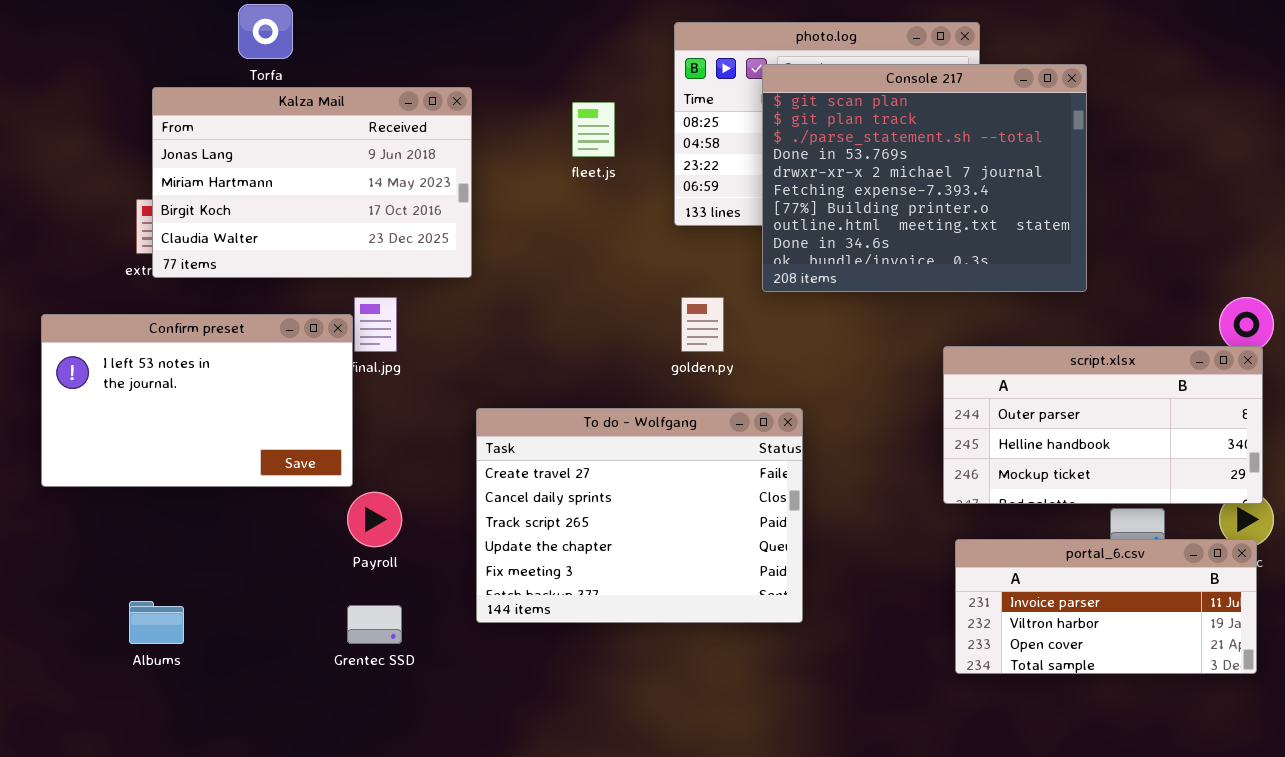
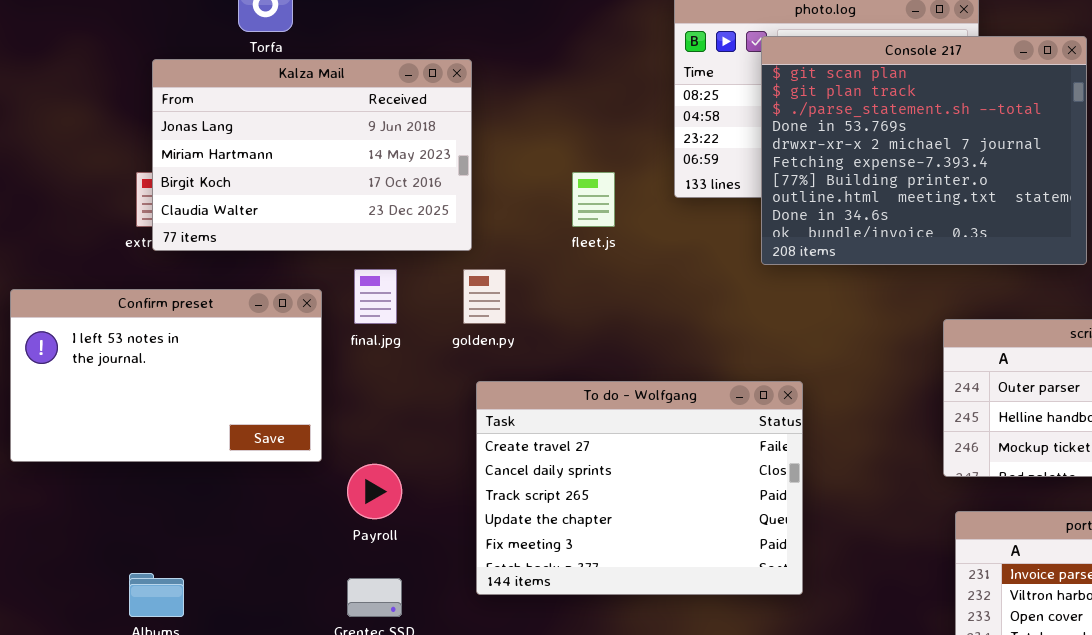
fleet.js: [572,102,615,157] -> [572,172,615,227], moved
golden.py: [681,297,724,352] -> [463,269,506,324], moved
Confirm preset: [41,314,353,487] -> [10,289,322,462], moved

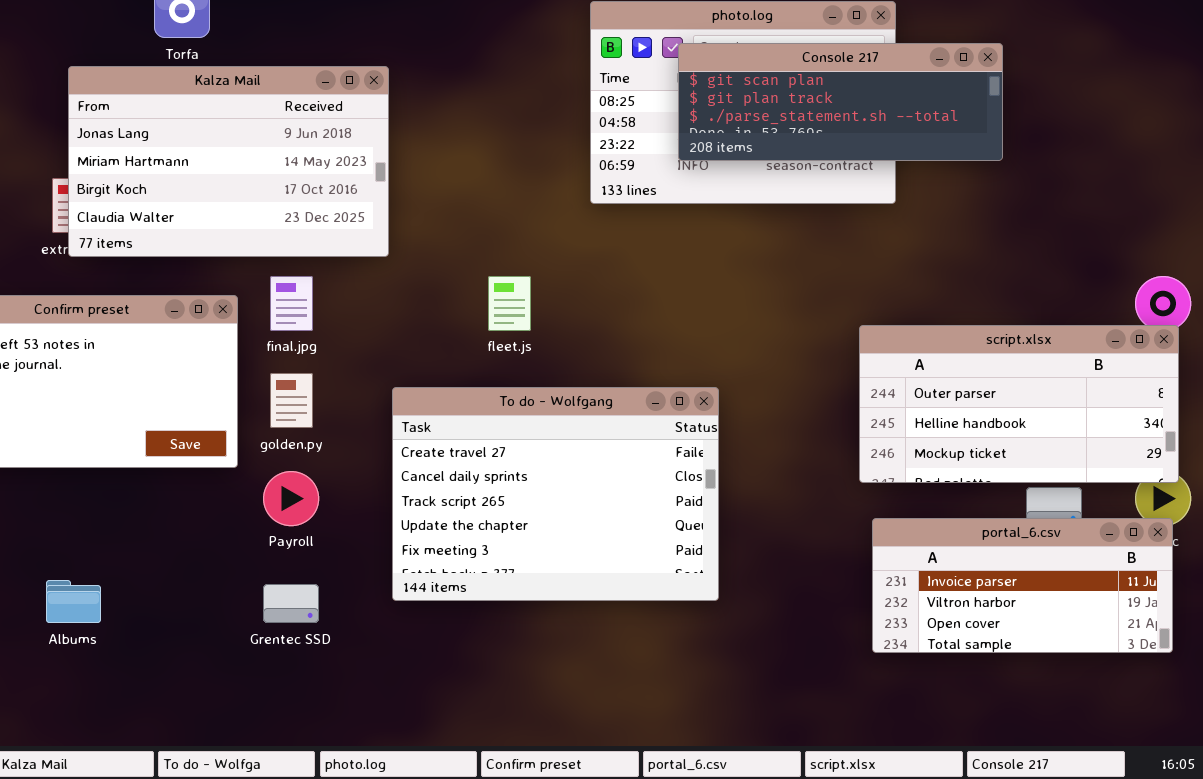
Console 217: [761,36,1087,265] -> [678,43,1003,161], resized
fleet.js: [572,172,615,227] -> [488,276,531,331], moved
golden.py: [463,269,506,324] -> [270,373,313,428], moved

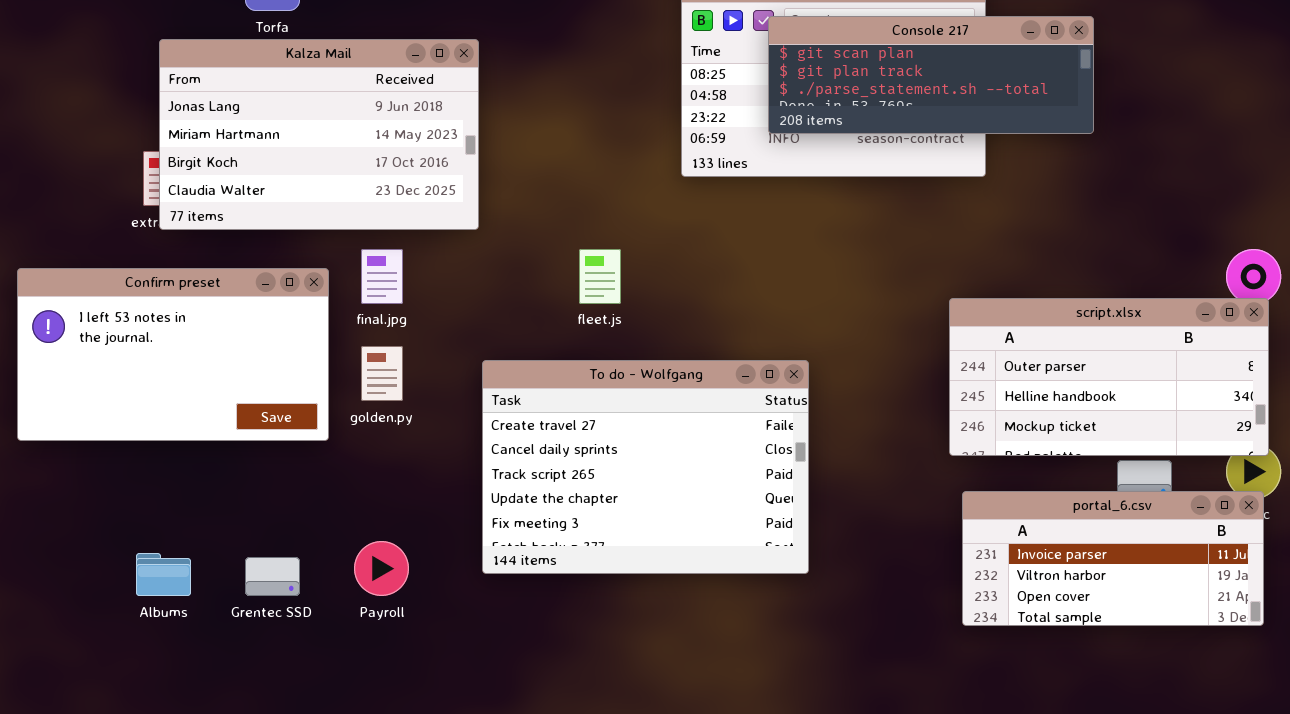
Payroll: [263,471,319,526] -> [354,541,409,596], moved
Grentec SSD: [263,584,319,623] -> [245,557,300,596], moved

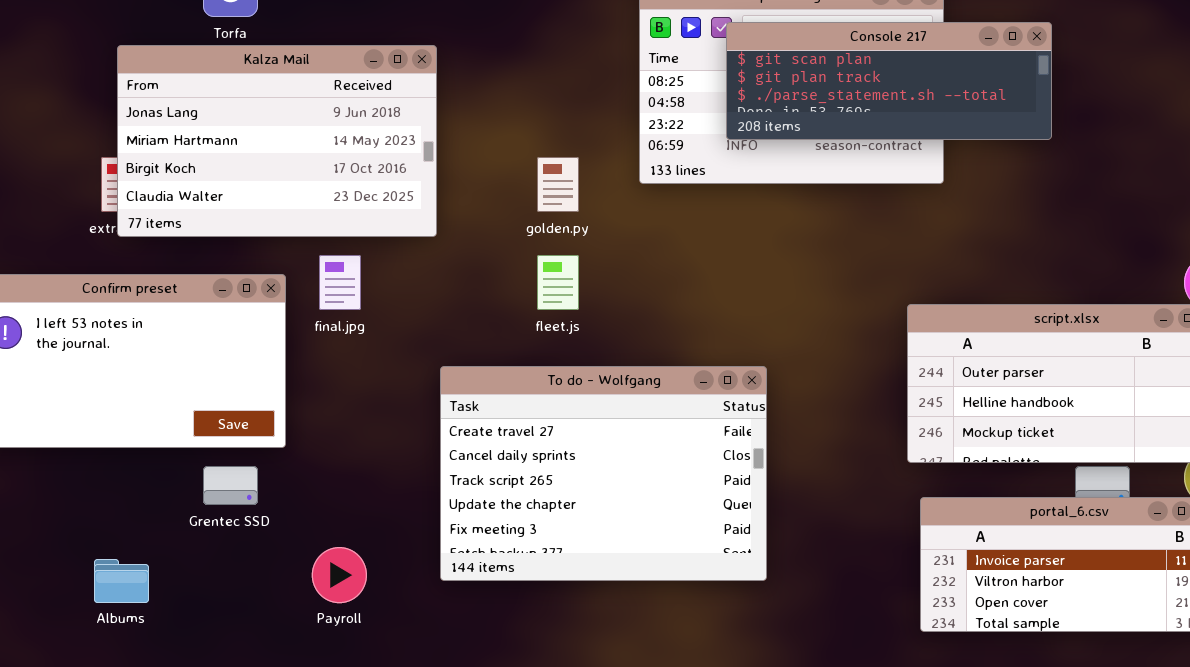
golden.py: [361,346,403,401] -> [537,157,579,212], moved
Grentec SSD: [245,557,300,596] -> [203,466,258,505], moved

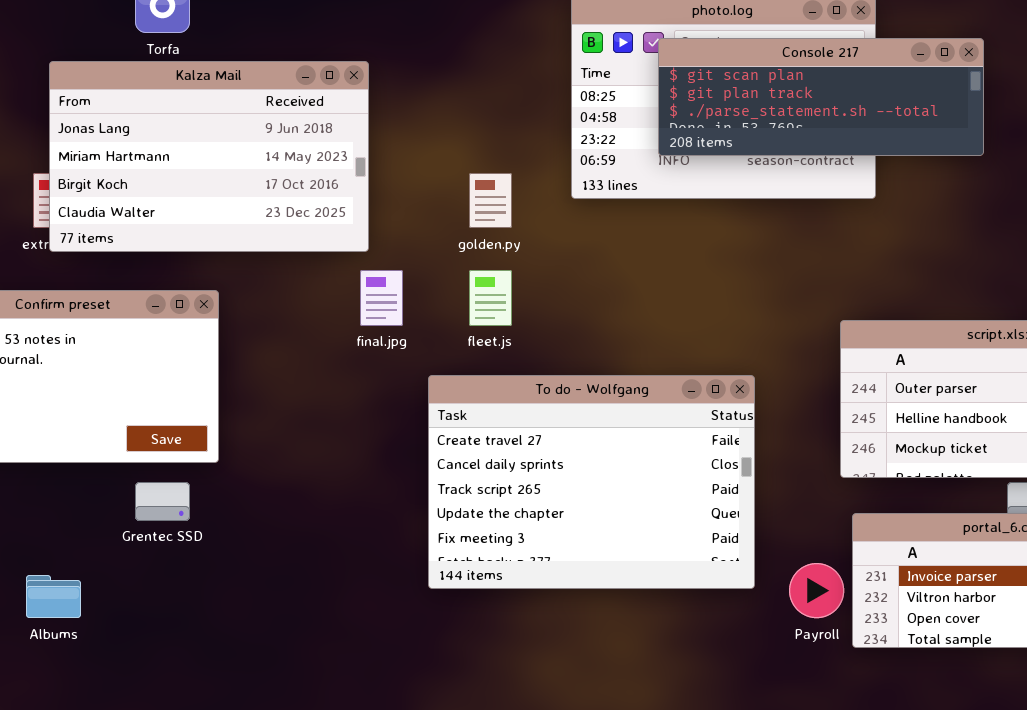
final.jpg: [319,255,361,310] -> [360,270,403,326], moved
To do - Wolfgang: [440,366,767,581] -> [428,375,755,589], moved
Payroll: [312,547,367,603] -> [789,563,844,618], moved

